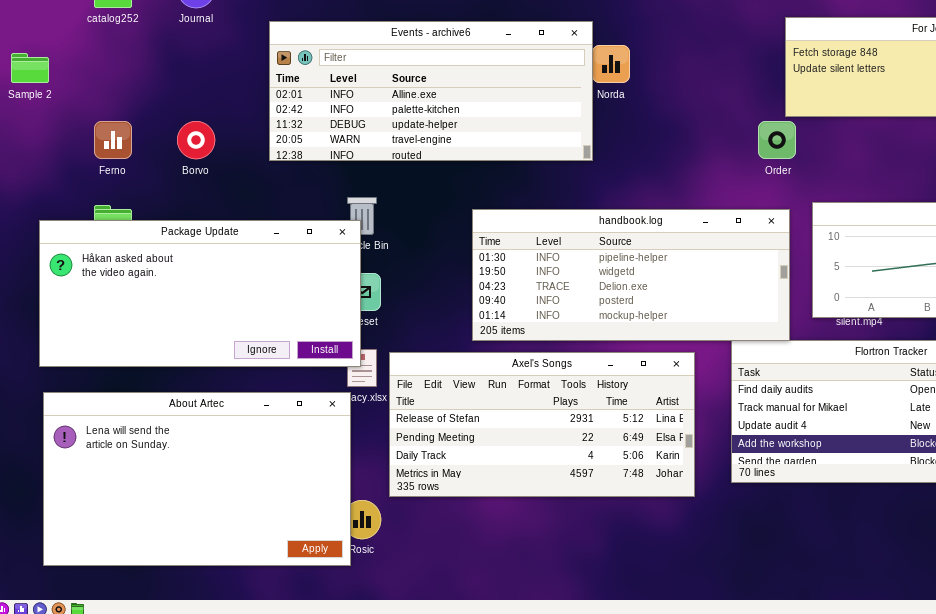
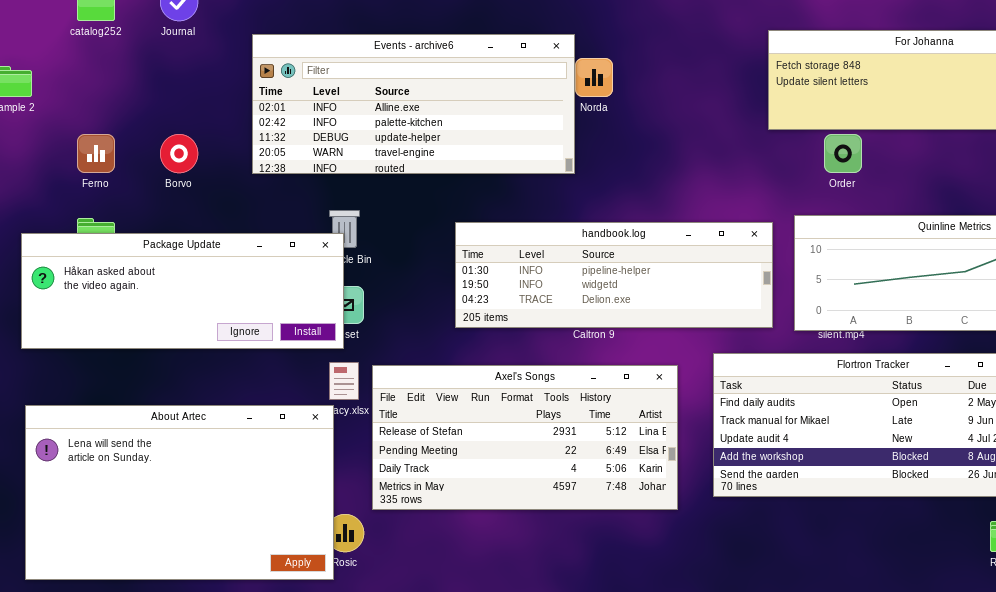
Order: [758,121,796,159] -> [824,134,862,173], moved
handbook.log: [472,209,790,341] -> [455,222,773,328], resized
Package Update: [39,220,361,367] -> [21,233,344,349], resized

